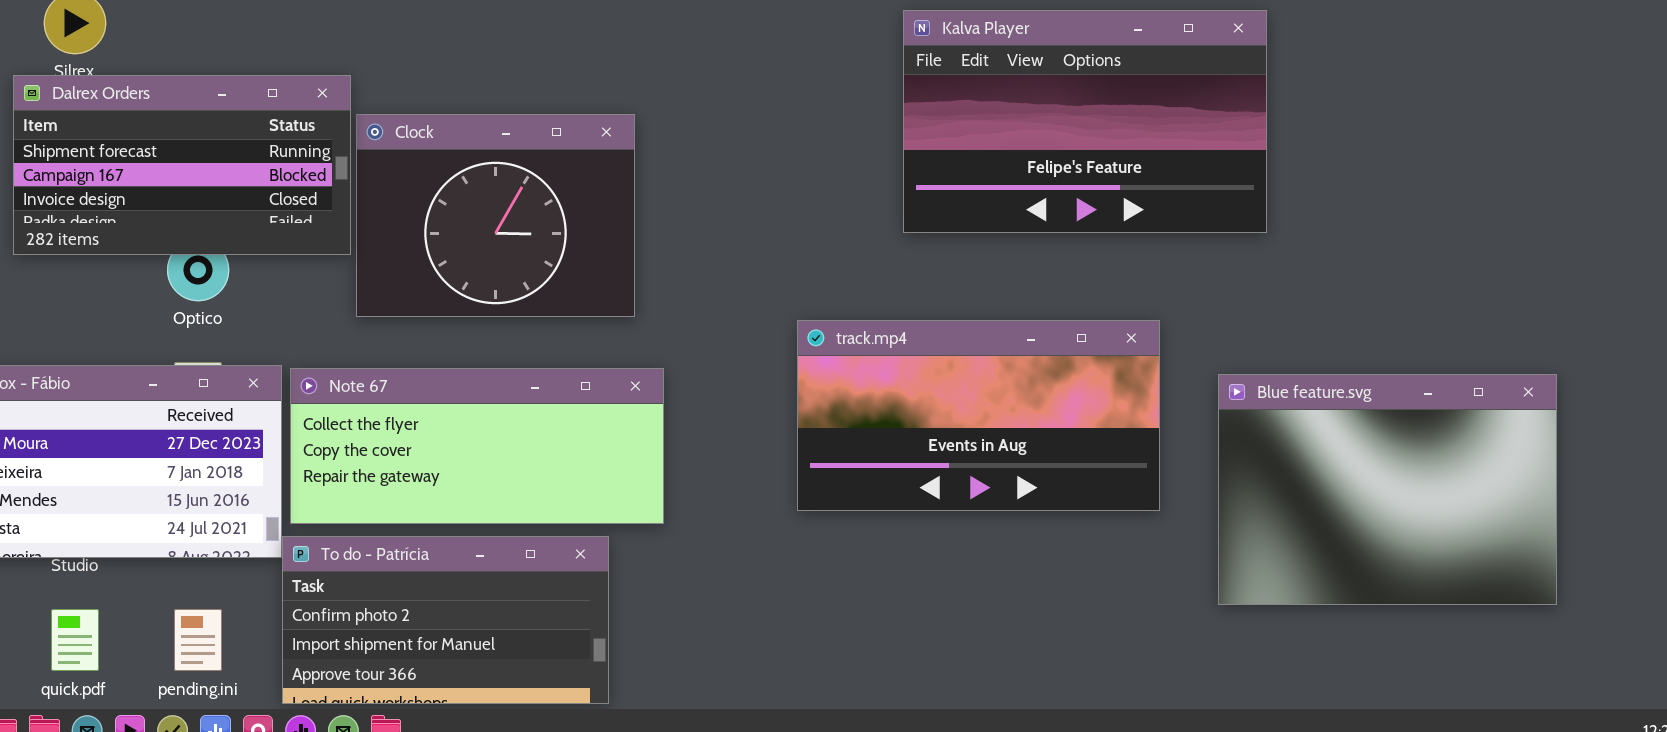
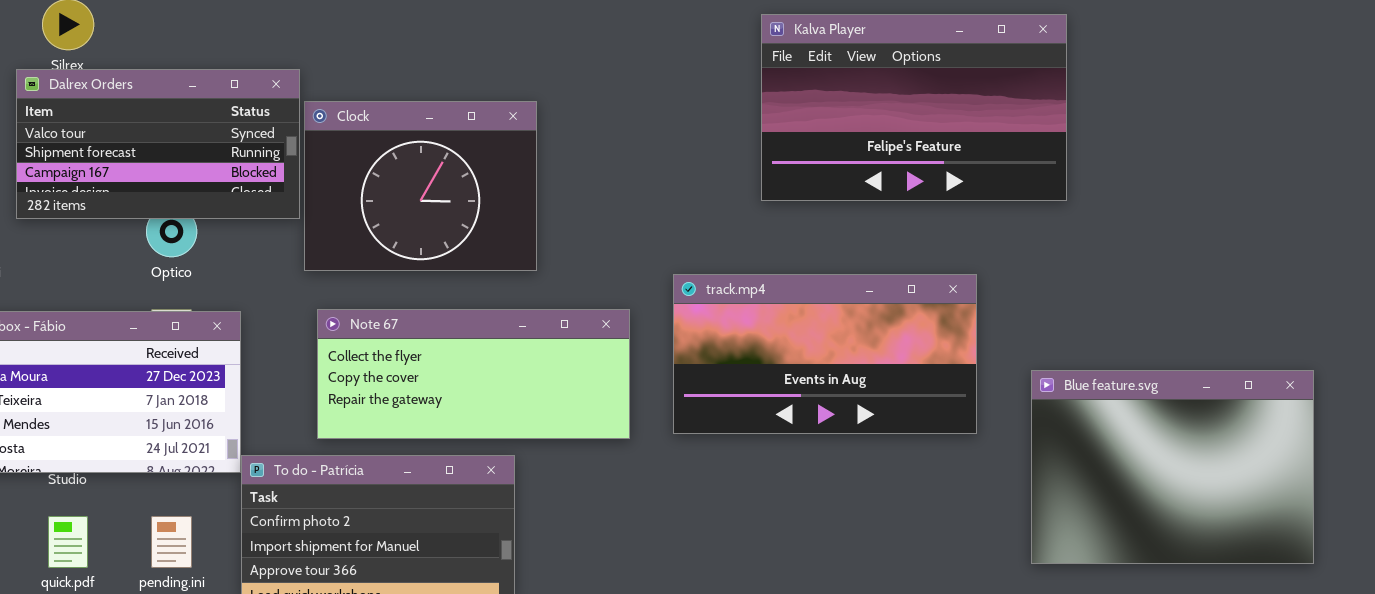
Dalrex Orders: [13,75,351,255] -> [16,69,300,219], scrolled up 1 row
Note 67: [290,368,664,524] -> [317,309,630,439], moved
Blue feature.svg: [1218,374,1557,605] -> [1031,370,1314,564], moved

